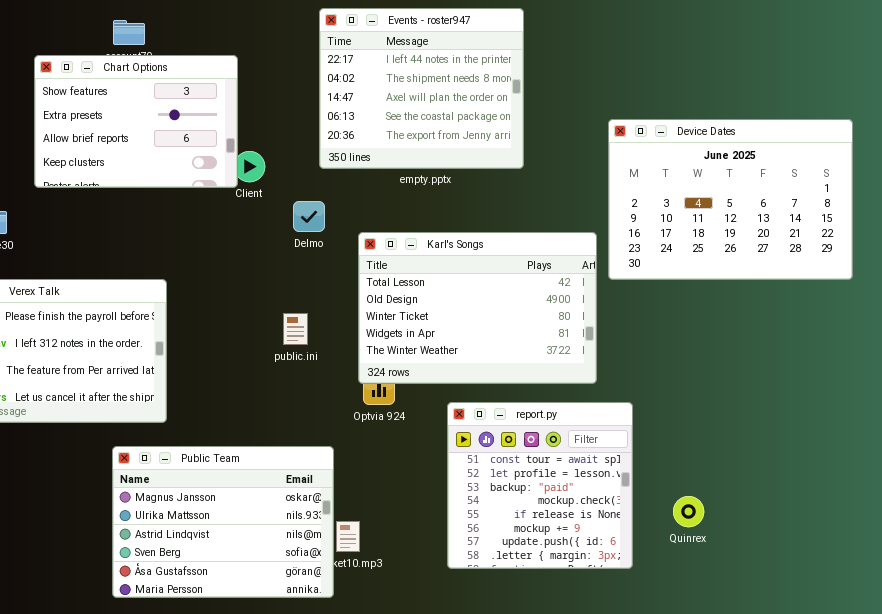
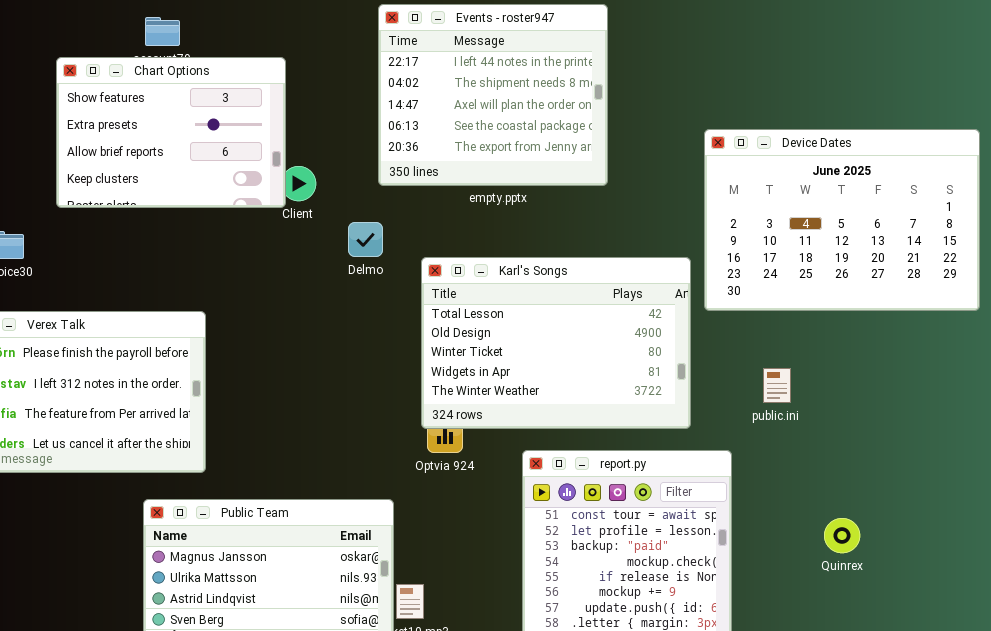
public.ini: [283,313,308,345] -> [763,368,791,403], moved
Quinrex: [673,496,704,527] -> [824,518,860,553], moved

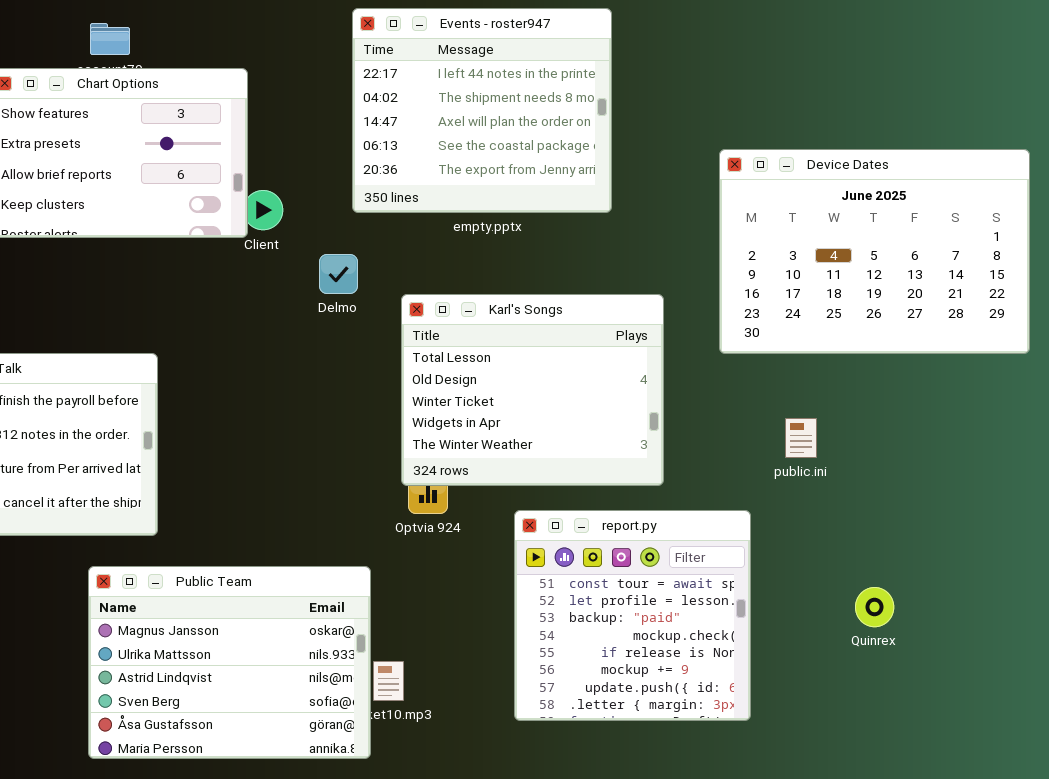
Karl's Songs: [421,257,691,429] -> [401,294,664,486], resized

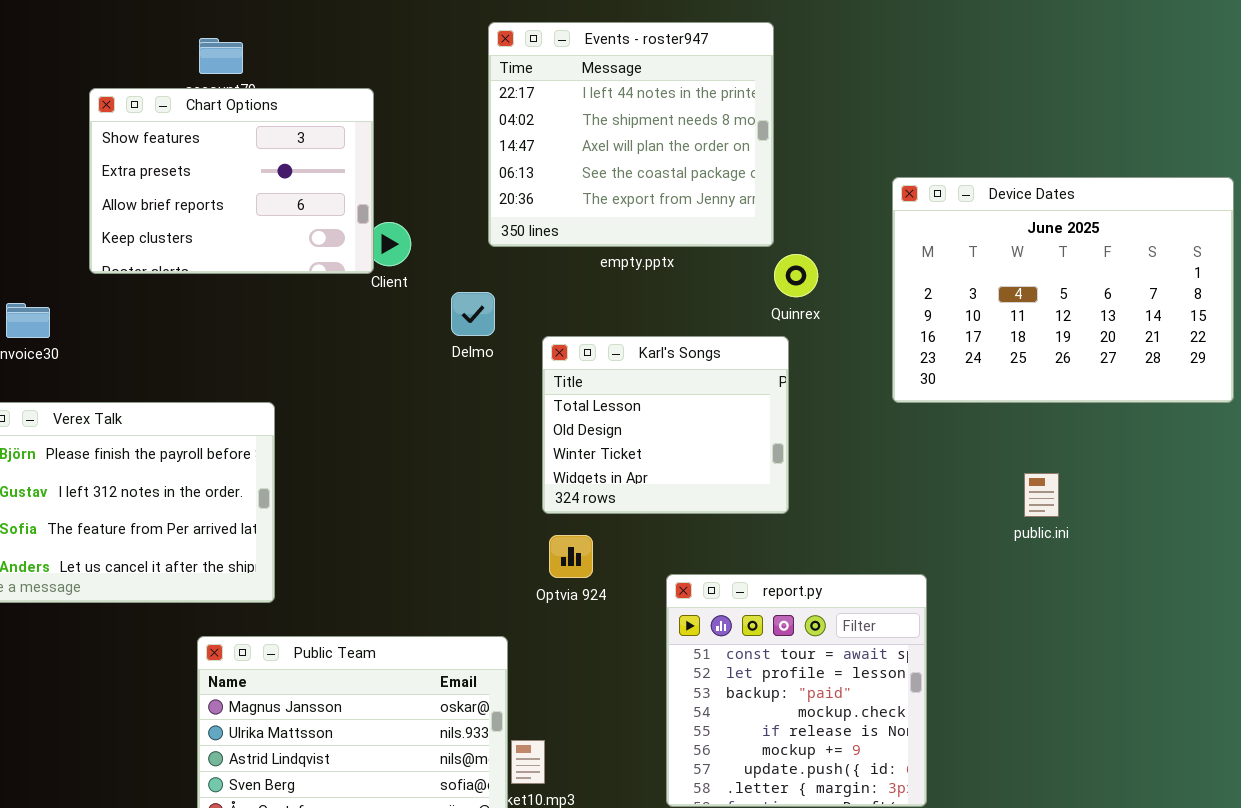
Karl's Songs: [401,294,664,486] -> [542,336,789,514], resized
public.ini: [785,418,817,458] -> [1024,473,1059,517], moved
Quinrex: [855,587,894,627] -> [774,254,818,297], moved

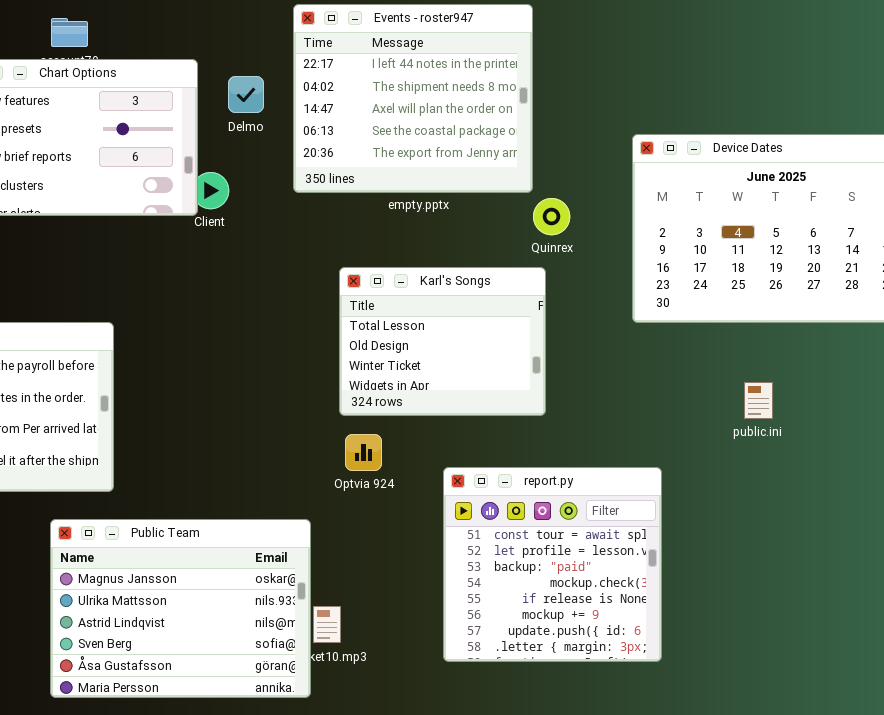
Delmo: [451,292,495,336] -> [228,76,264,113], moved

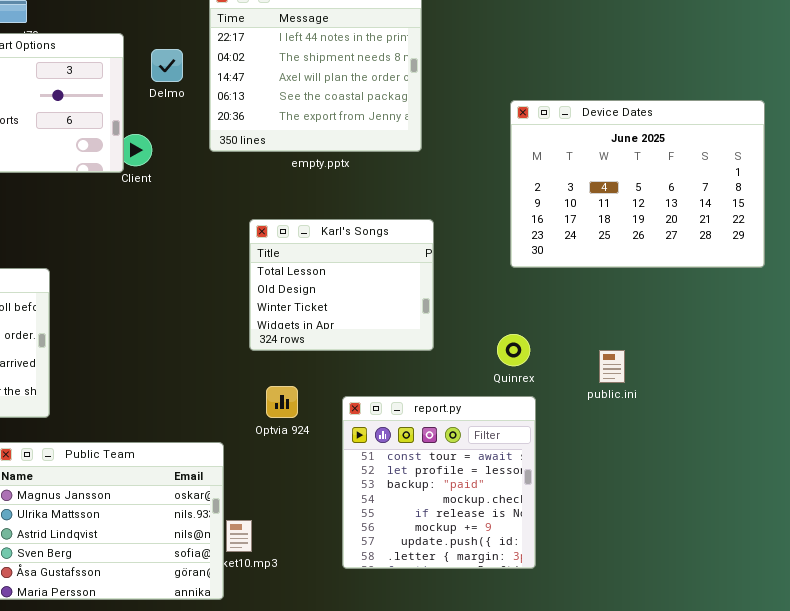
Quinrex: [533,198,570,235] -> [497,334,530,366], moved
public.ini: [744,382,773,419] -> [599,350,625,383], moved
Optvia 924: [345,434,382,471] -> [266,386,298,418], moved

